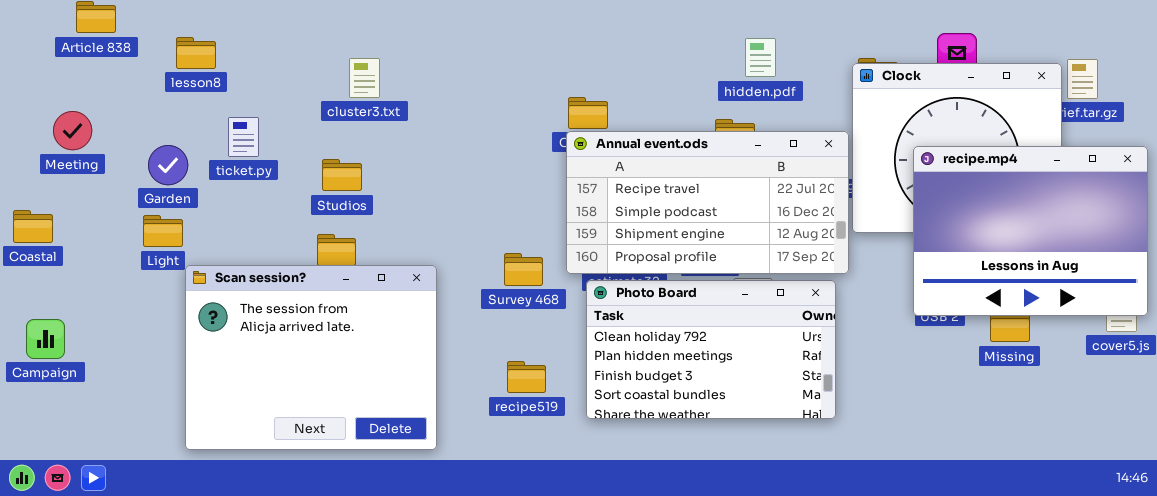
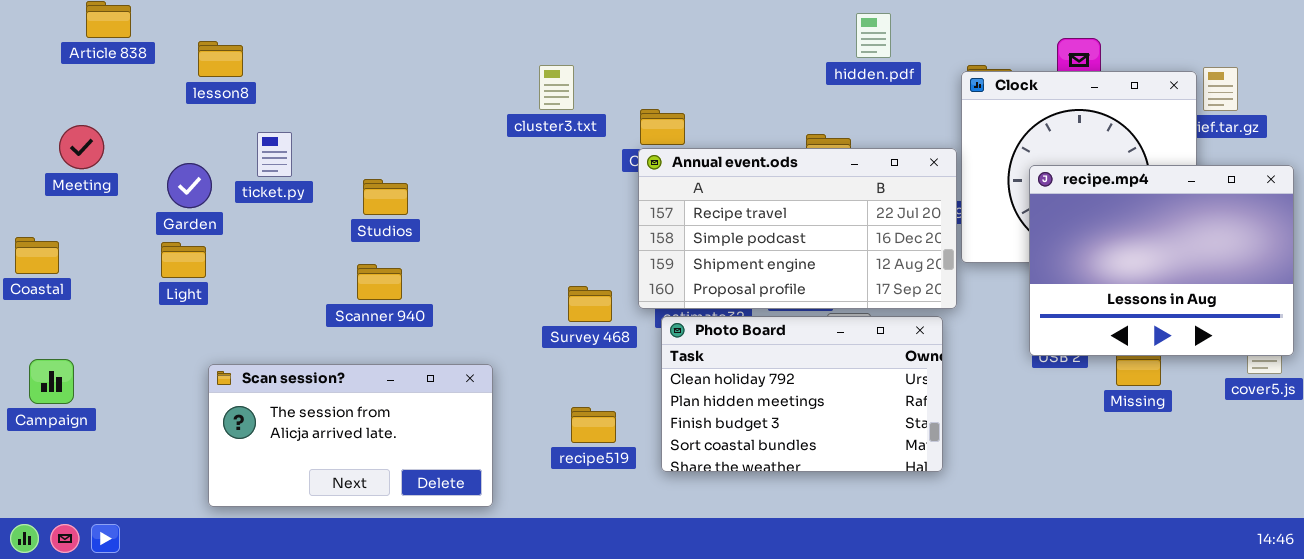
hidden.pdf: [745,38,776,77] -> [856,13,891,58], moved
cluster3.txt: [349,58,380,98] -> [539,65,574,110], moved
Scan session?: [185,265,437,450] -> [208,364,493,507], resized

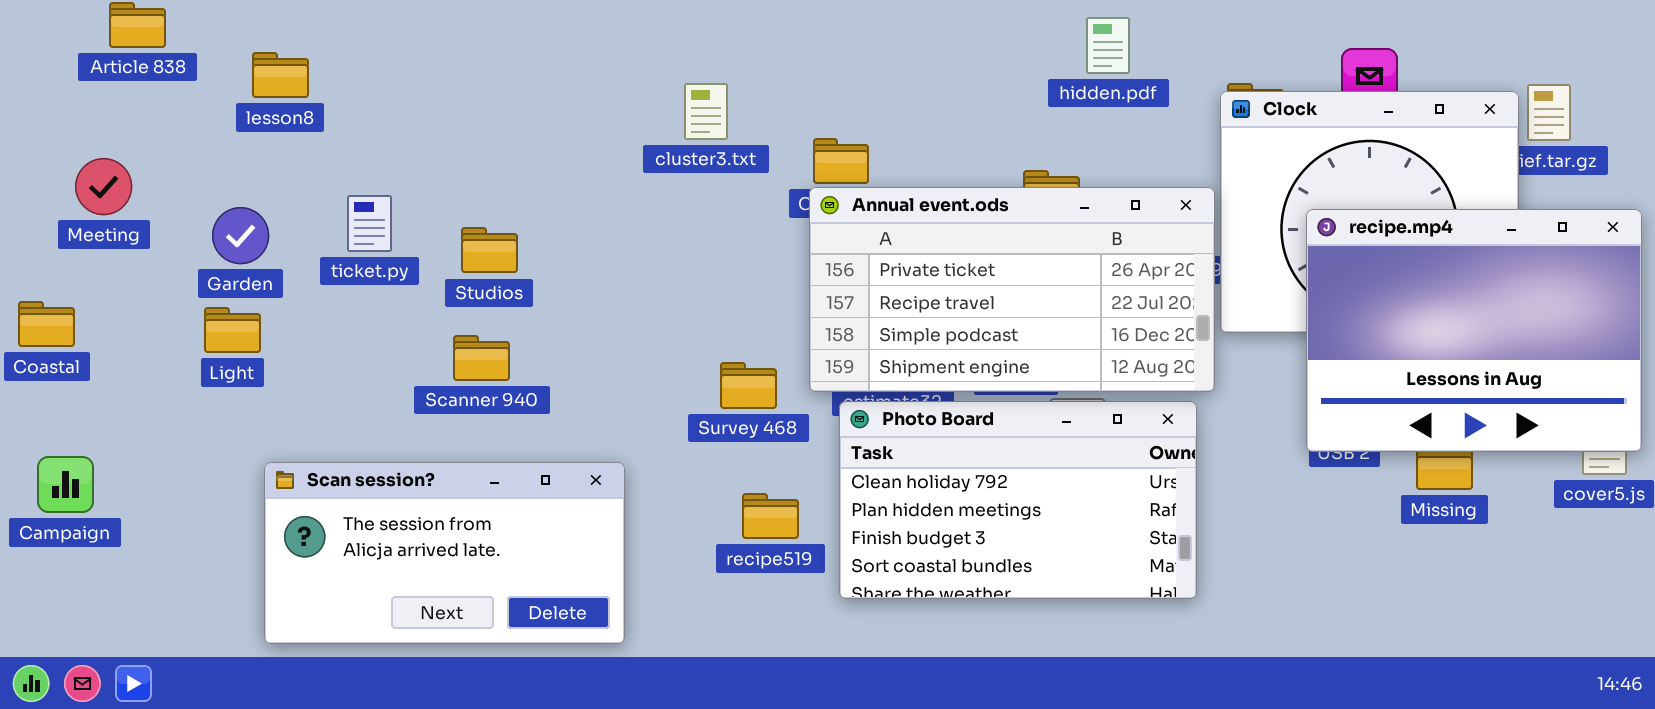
ticket.py: [257,132,292,177] -> [347,195,392,252], moved
Annual event.ods: [638,148,957,309] -> [809,187,1215,392], scrolled up 1 row
recipe519: [571,407,616,443] -> [742,493,799,539], moved

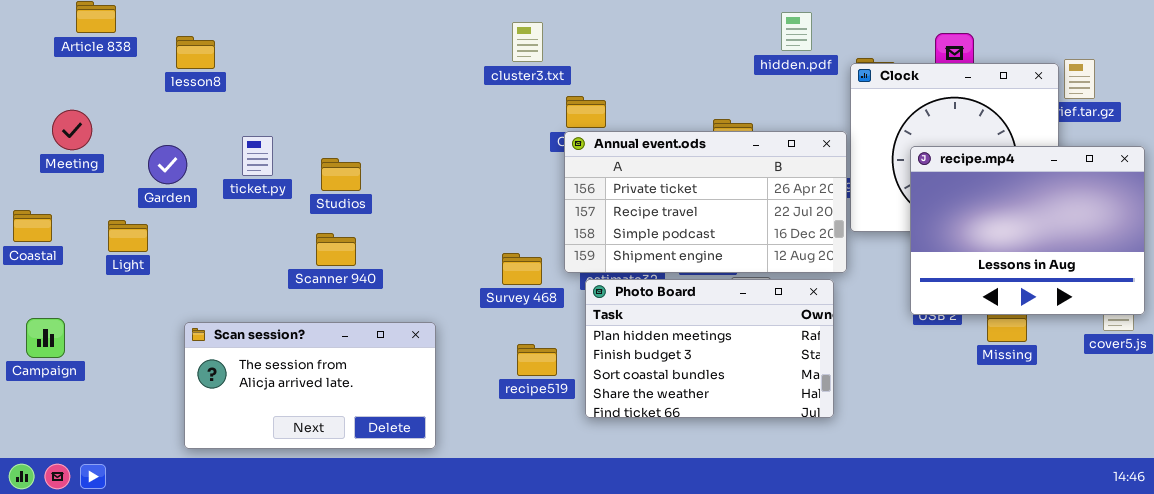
hidden.pdf: [1086,17,1130,74] -> [781,12,812,51], moved
cluster3.txt: [684,83,728,140] -> [512,22,543,62], moved
Light: [204,307,261,353] -> [108,220,148,252], moved
Photo Board: [839,401,1197,599] -> [585,279,834,418], scrolled down 1 row

